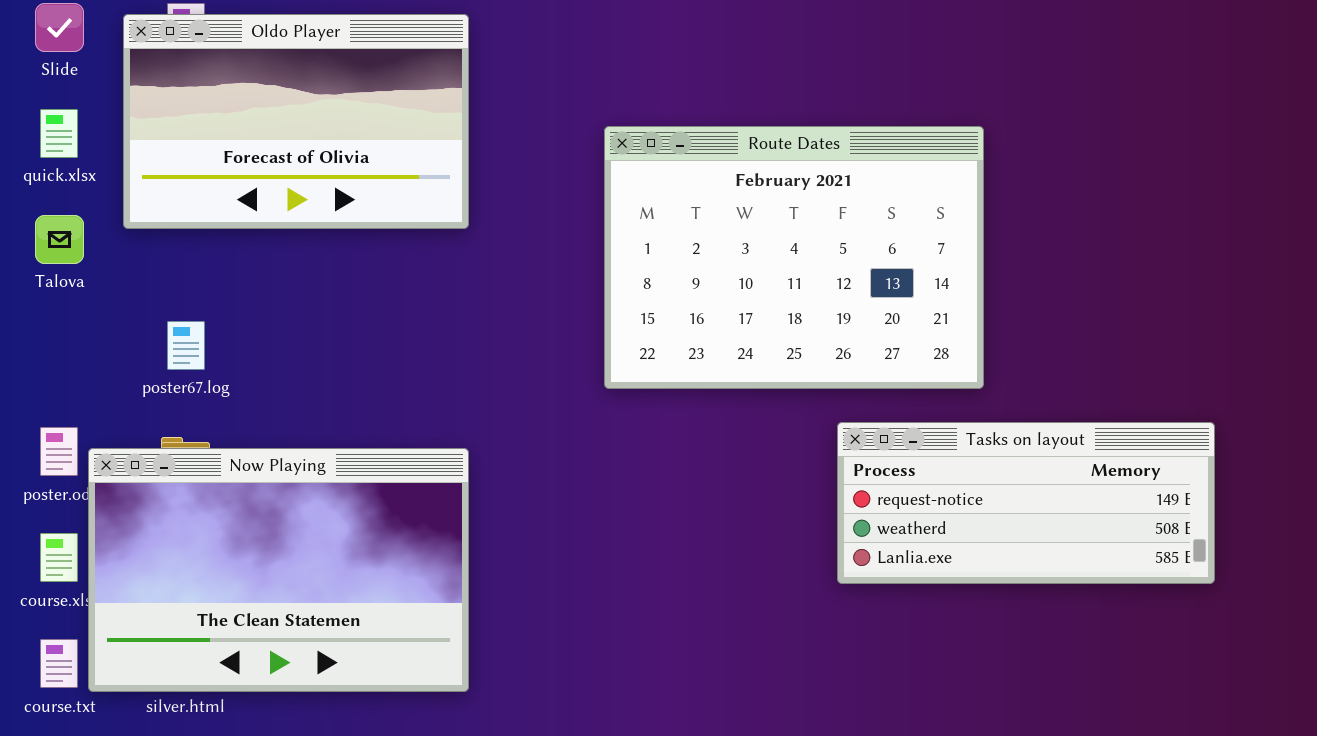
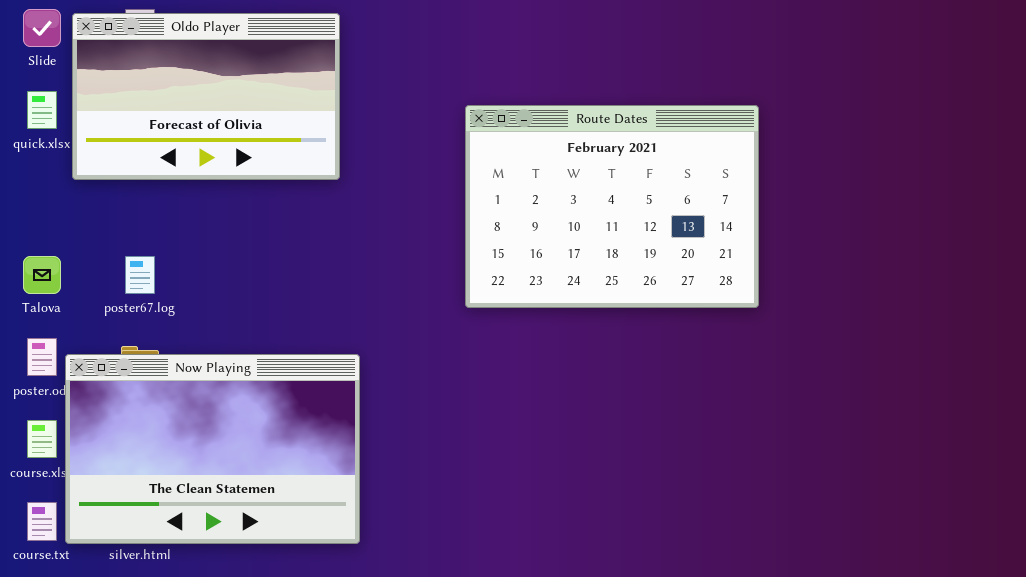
Oldo Player: [123,14,469,229] -> [72,13,340,180], moved
Talova: [35,215,84,264] -> [23,256,61,294], moved
Tasks on layout: [837,422,1215,584] -> none, closed

